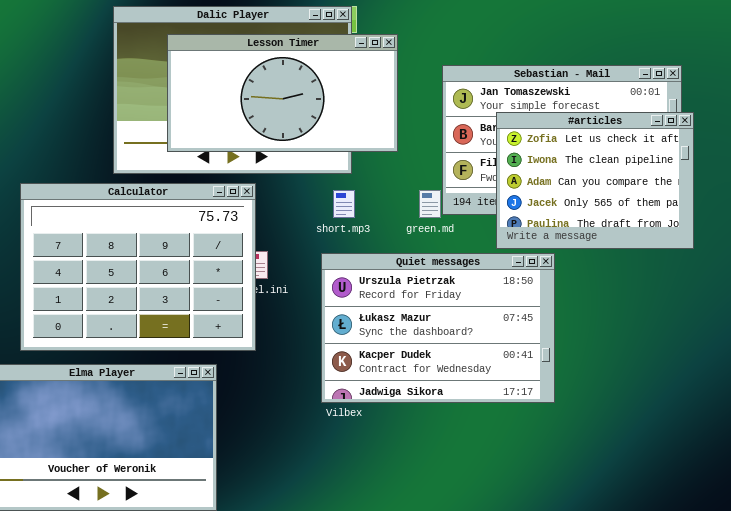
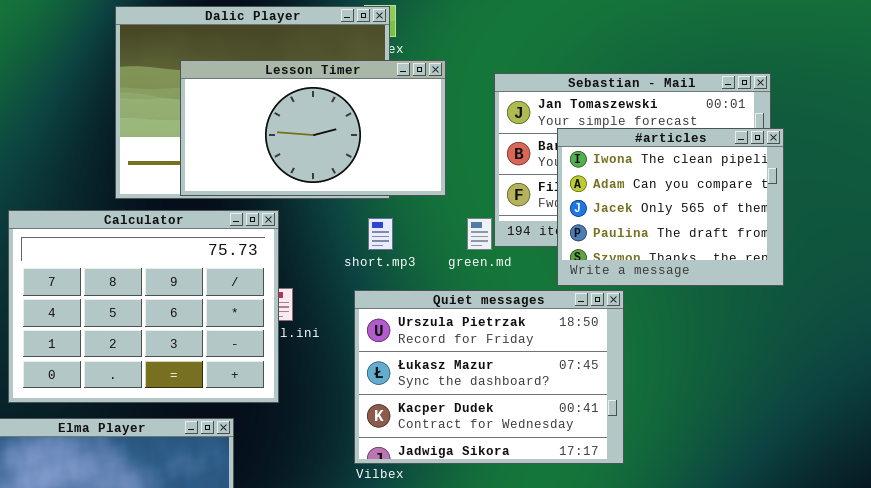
Lesson Timer: [167,34,398,152] -> [180,60,446,196], moved
#articles: [496,112,694,249] -> [557,128,784,286], scrolled down 1 row

